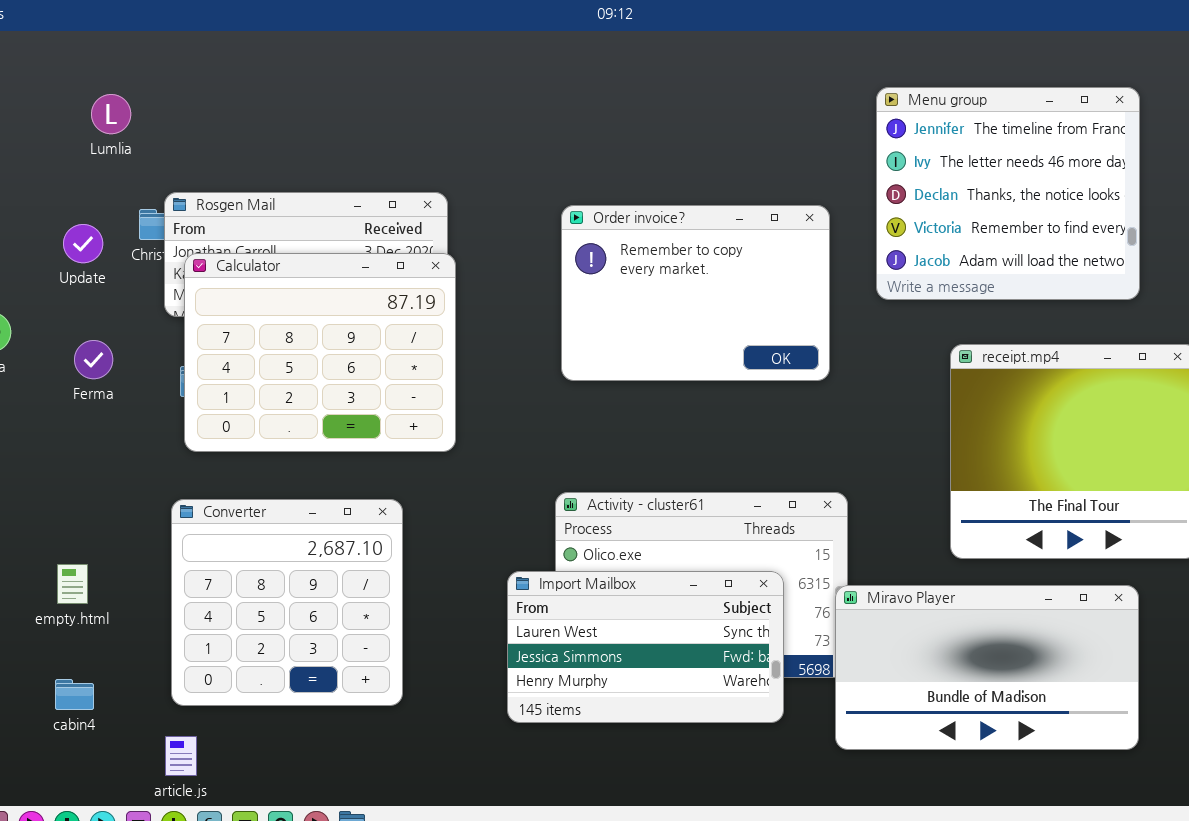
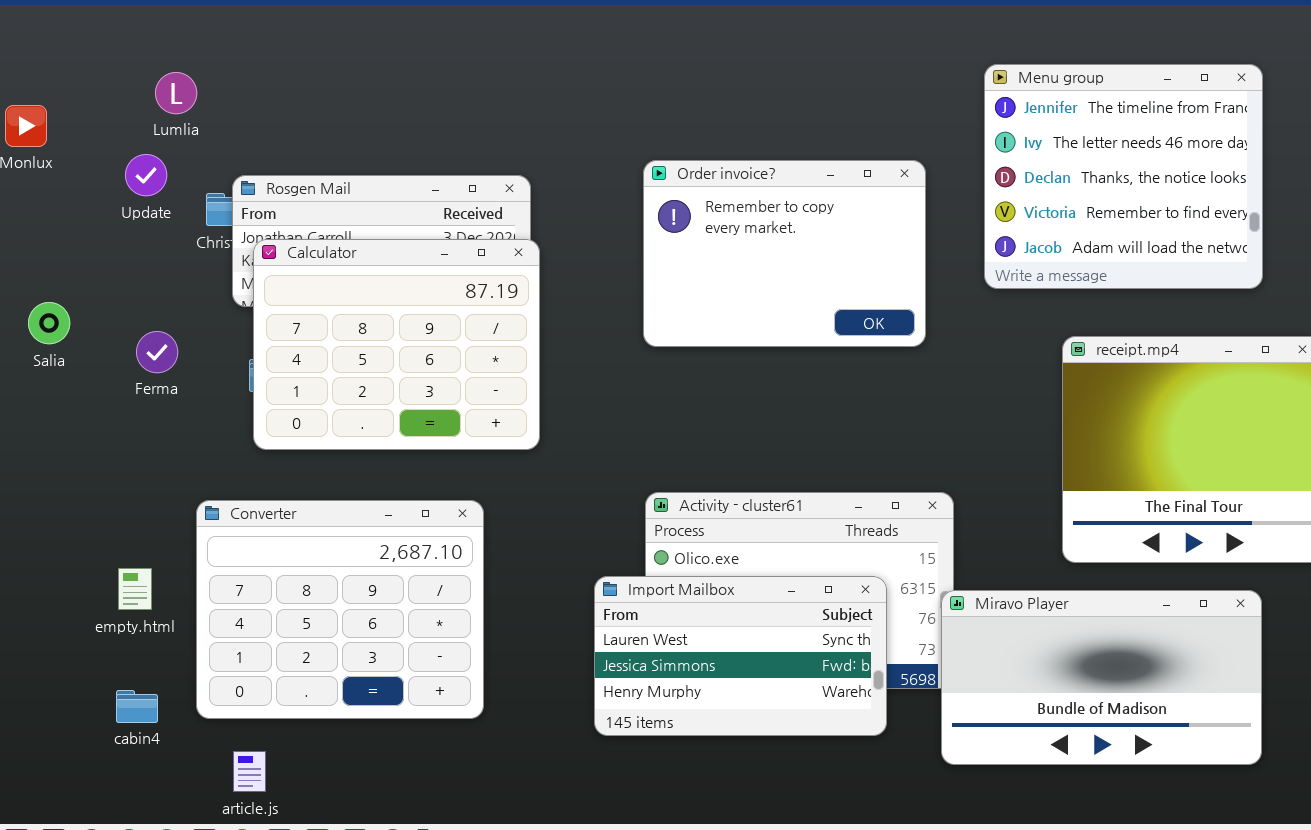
Order invoice?: [561,205,830,381] -> [643,160,926,347], moved
Update: [63,224,103,263] -> [125,154,167,196], moved
Converter: [171,499,403,706] -> [196,500,484,719], resized

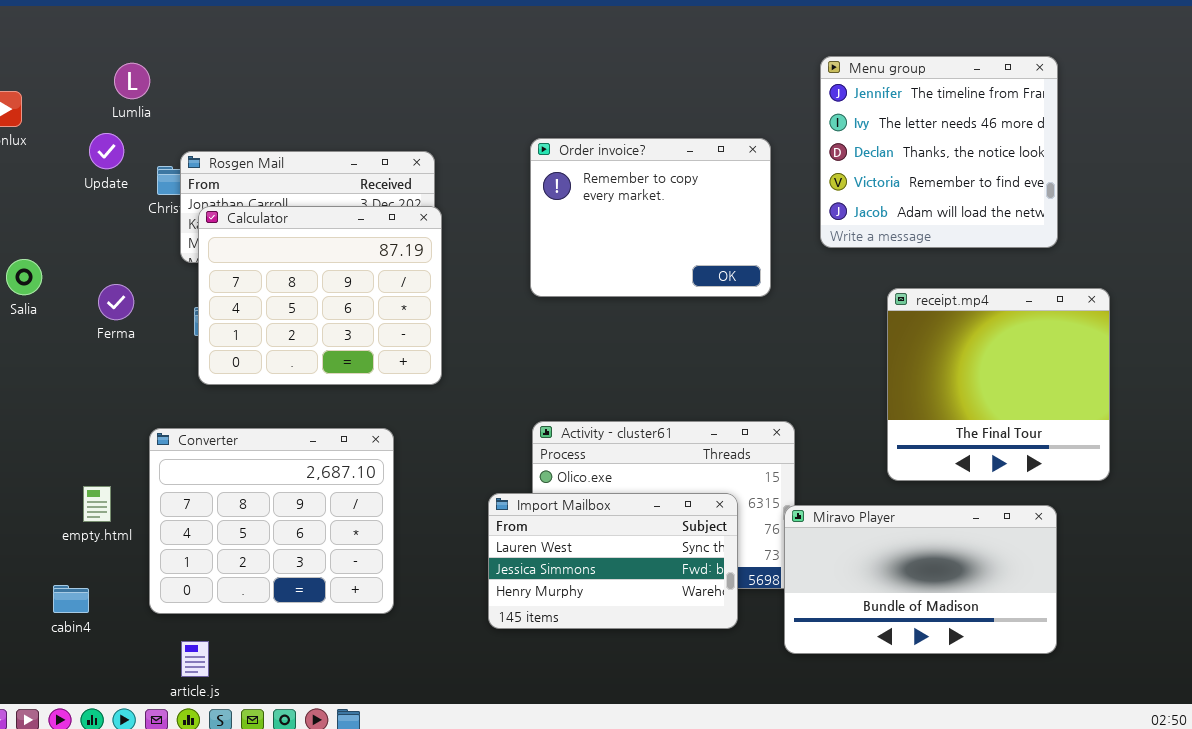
cabin4: [116,690,158,723] -> [53,585,89,613], moved

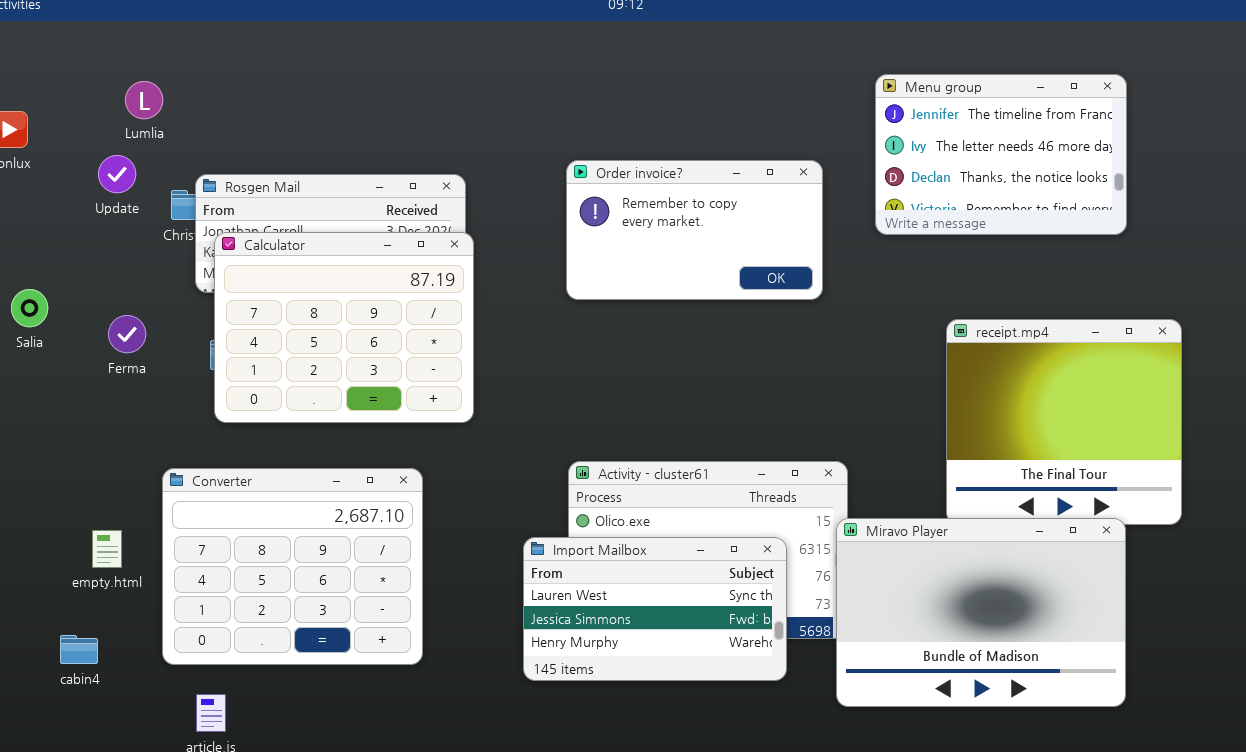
Menu group: [820,56,1058,248] -> [875,74,1127,235], resized
Order invoice?: [530,138,771,297] -> [566,160,823,300], resized
Miravo Player: [784,505,1057,654] -> [836,518,1126,707], resized

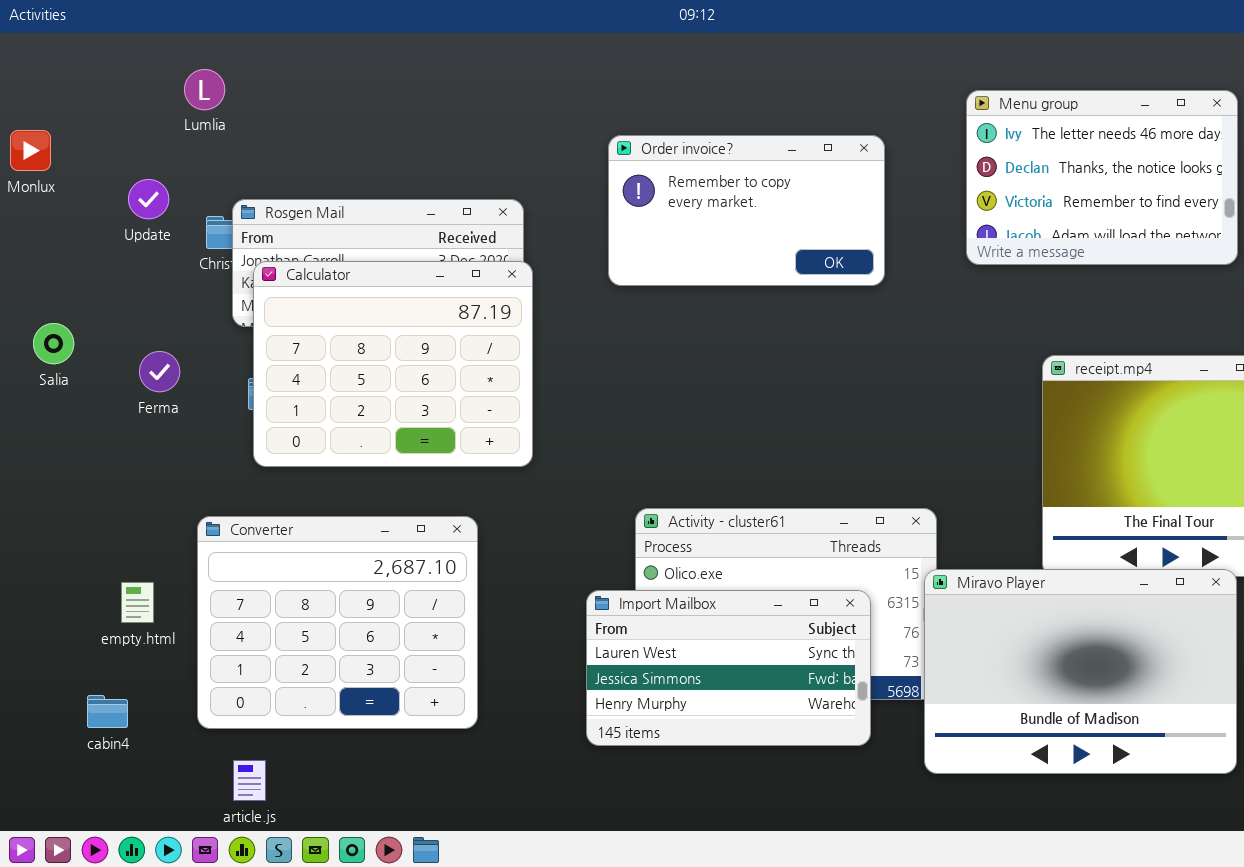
Menu group: [875,74,1127,235] -> [966,90,1238,265], scrolled down 1 row
Lumlia: [125,81,163,119] -> [184,69,225,110], moved
Order invoice?: [566,160,823,300] -> [608,135,885,286], moved

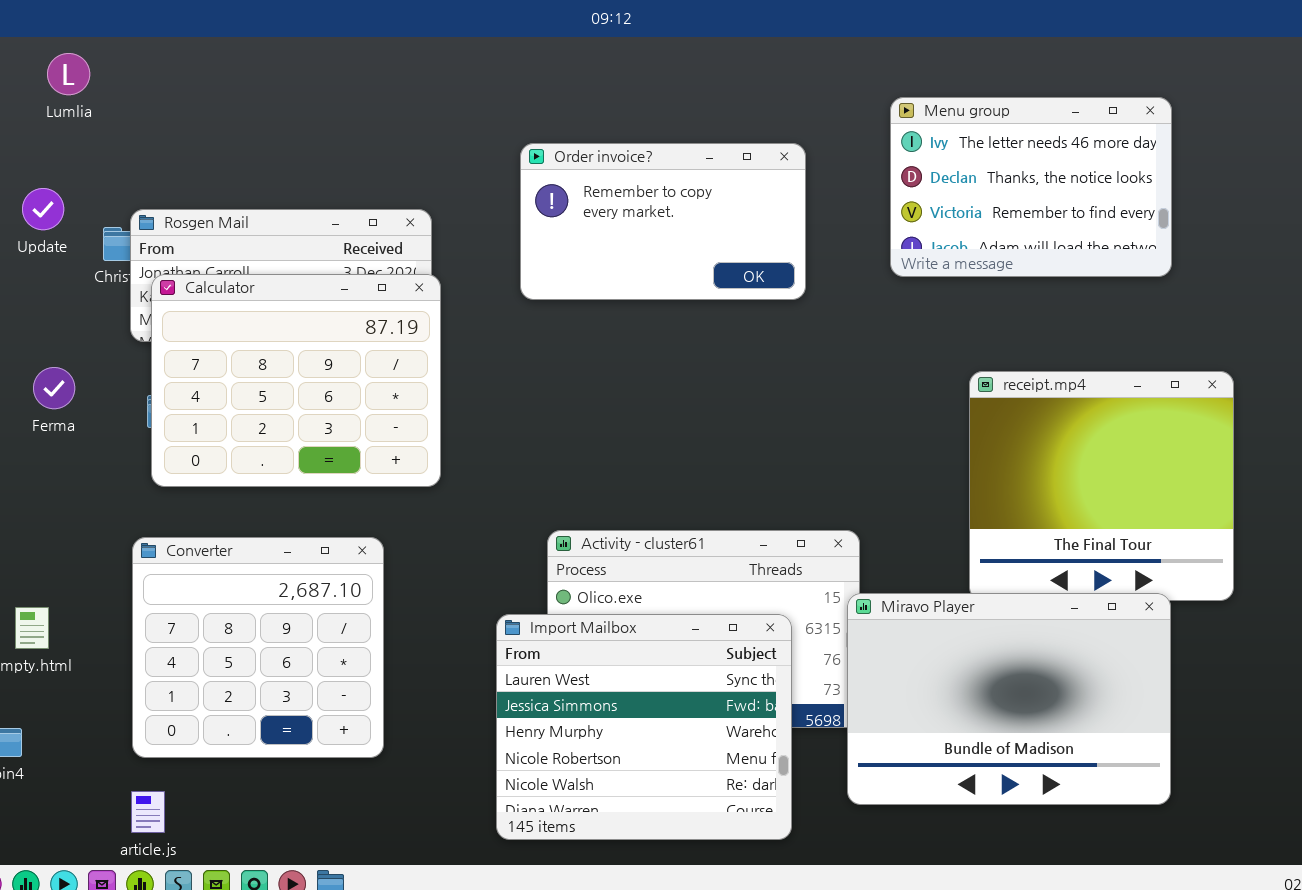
Lumlia: [184,69,225,110] -> [47,53,90,95], moved
Converter: [197,516,478,729] -> [132,537,384,758], resized
Import Mailbox: [586,590,871,746] -> [496,614,792,840], resized

